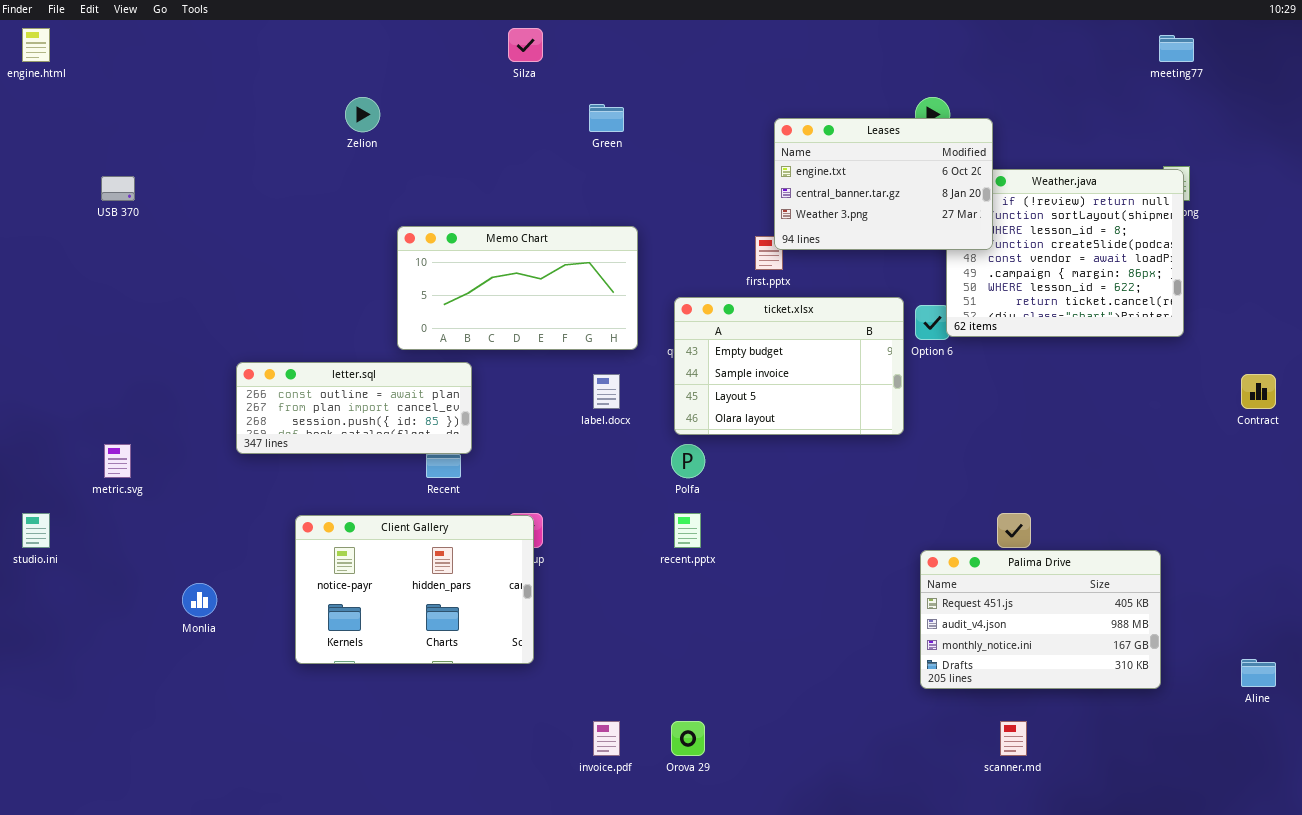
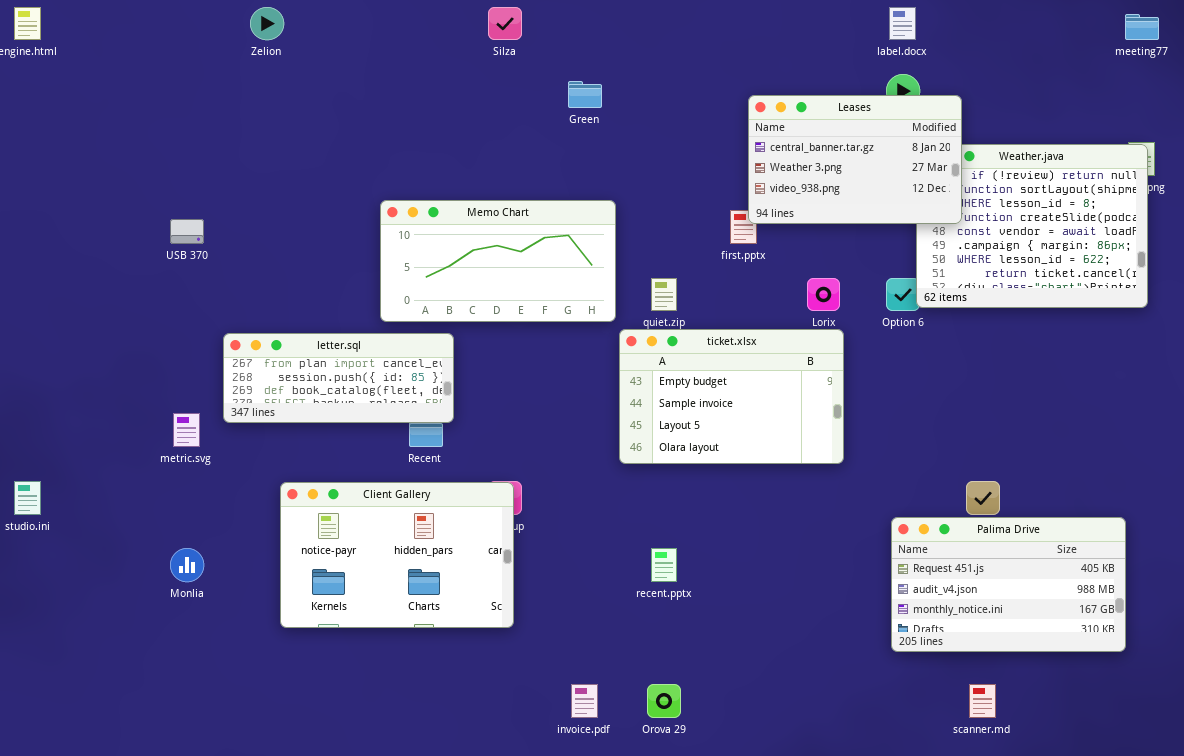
Zelion: [345,97,380,132] -> [250,7,284,40], moved
Leases: [774,118,993,250] -> [748,95,962,224], scrolled down 1 row
USB 370: [101,176,135,201] -> [170,219,204,244], moved
ticket.xlsx: [674,297,904,435] -> [619,329,844,464], moved
letter.sql: [236,362,472,454] -> [223,333,454,423], scrolled down 1 row
label.docx: [593,374,620,409] -> [889,7,916,40], moved
metric.svg: [104,444,131,478] -> [173,413,200,447], moved
recent.pptx: [674,513,701,548] -> [651,548,677,582], moved

